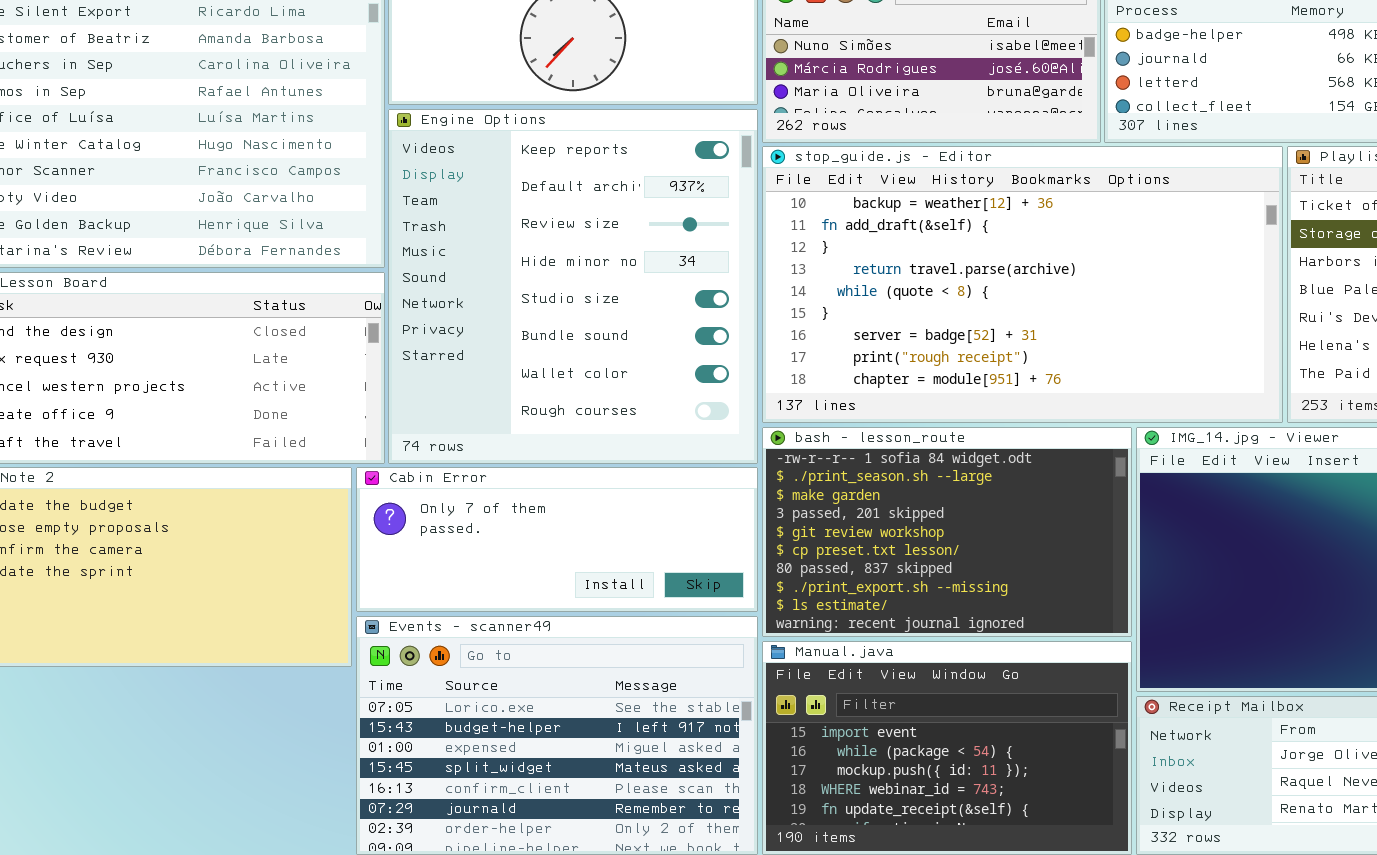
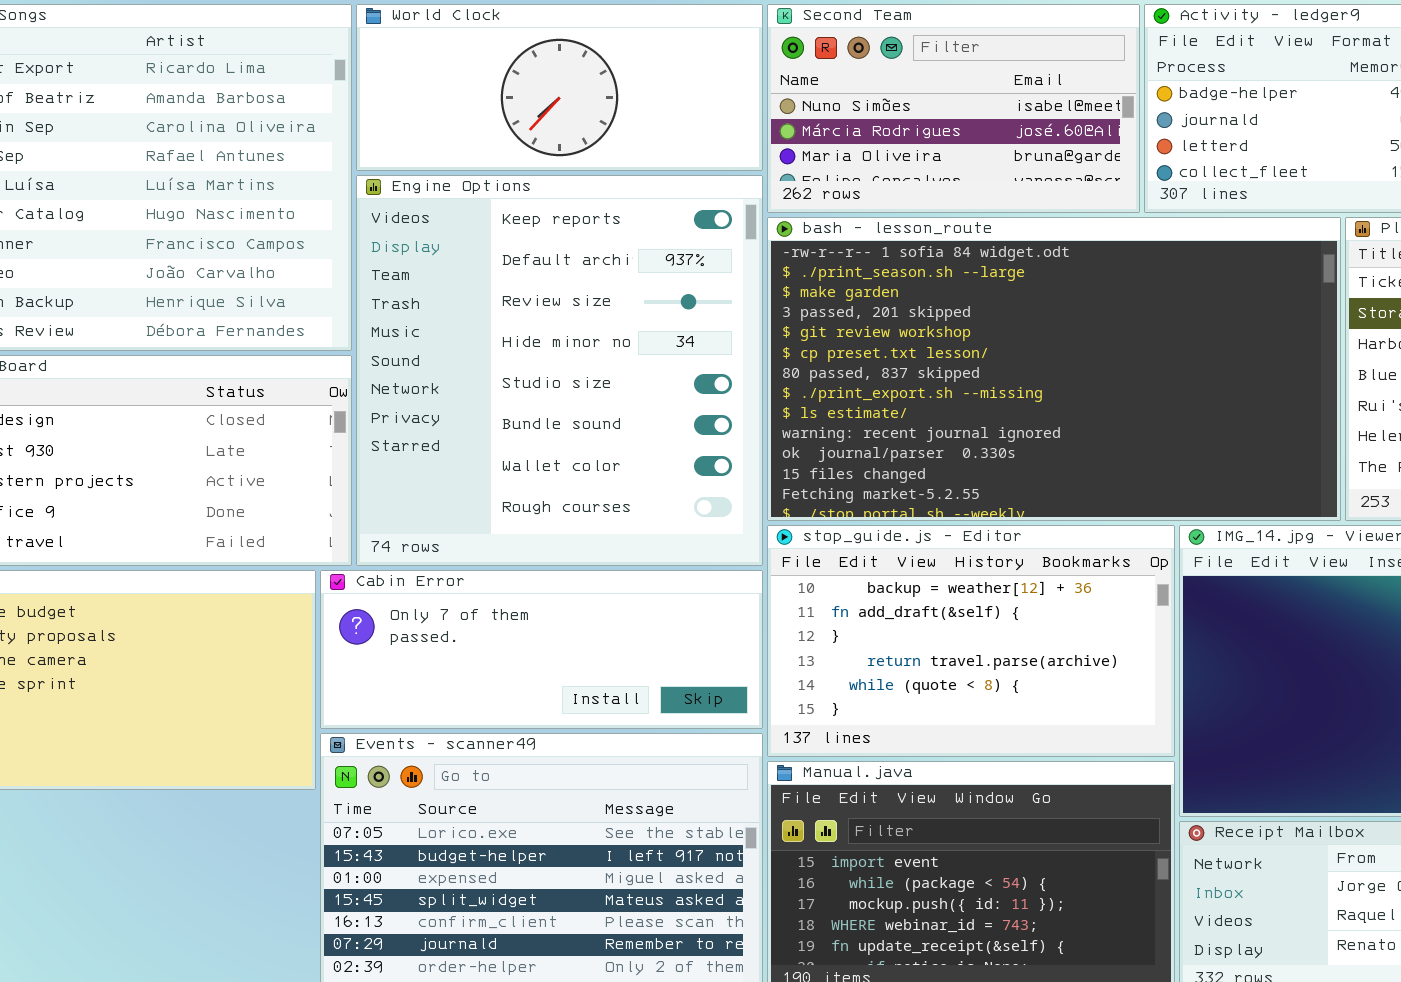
stop_guide.js - Editor: [762,146,1283,423] -> [767,525,1175,757], moved, resized
bash - lesson_route: [762,427,1132,637] -> [767,217,1341,521], moved, resized

